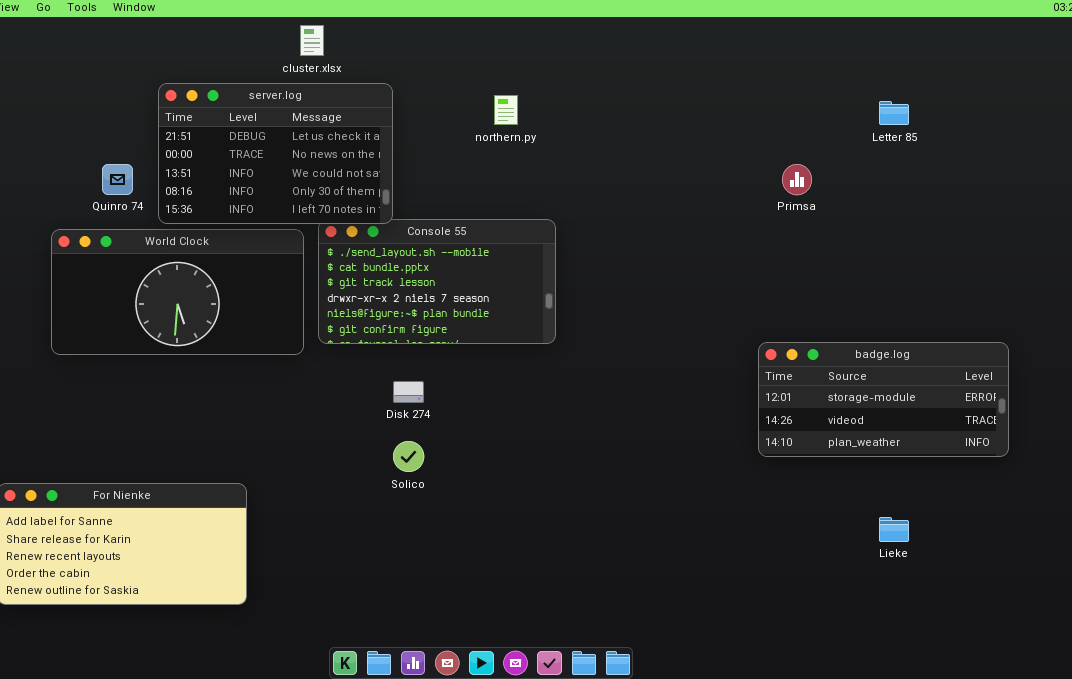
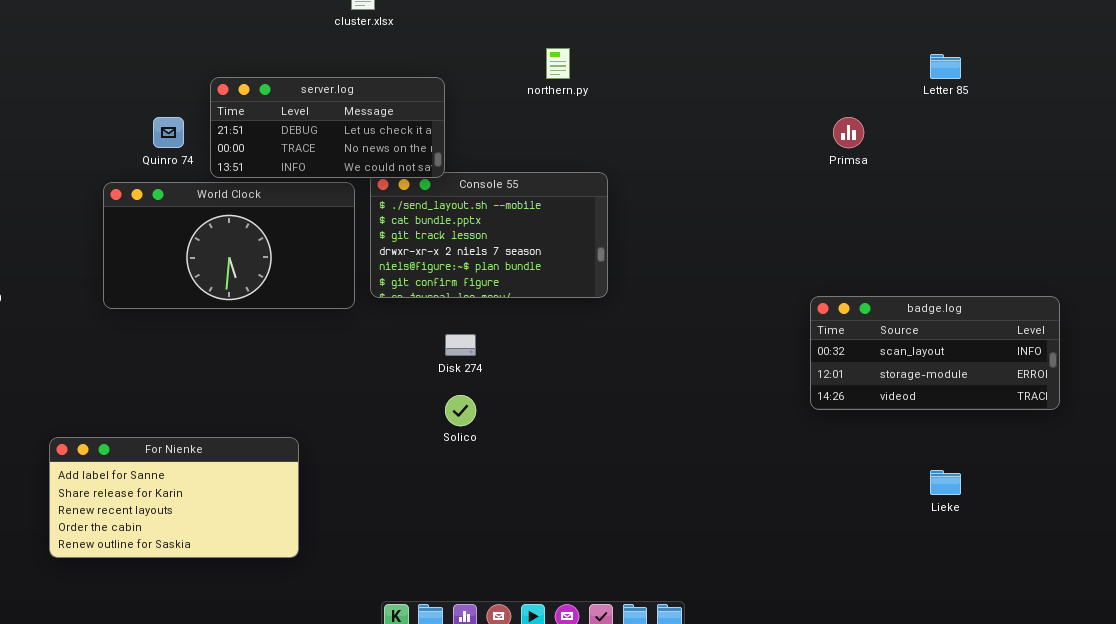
server.log: [158,83,393,224] -> [210,77,445,178], resized
badge.log: [758,342,1009,457] -> [810,296,1060,410], scrolled up 1 row

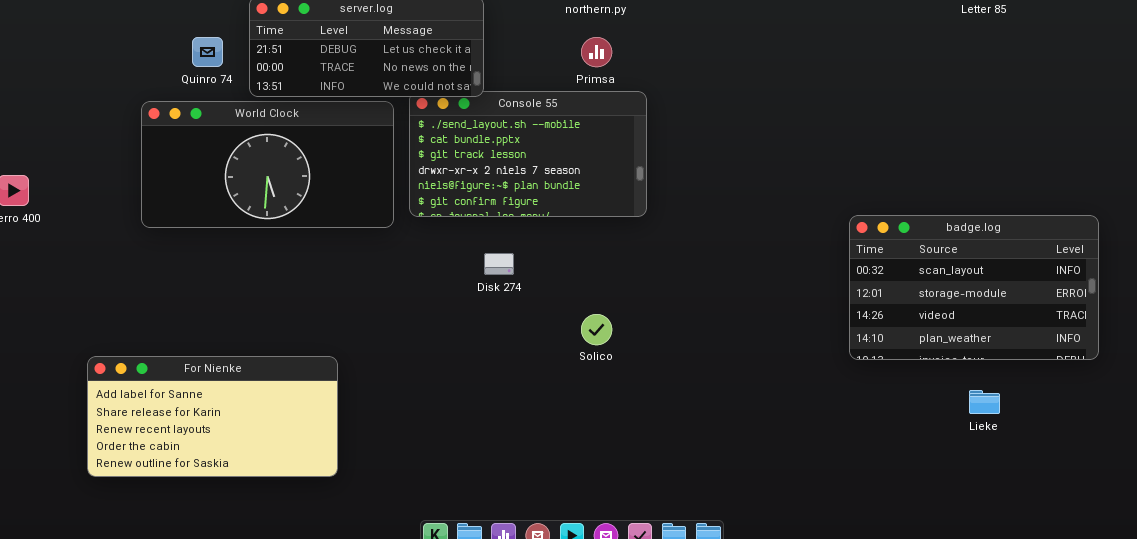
Primsa: [833,117,864,148] -> [581,37,612,67], moved
badge.log: [810,296,1060,410] -> [849,215,1099,360], resized
Solico: [445,395,476,426] -> [581,314,612,345], moved

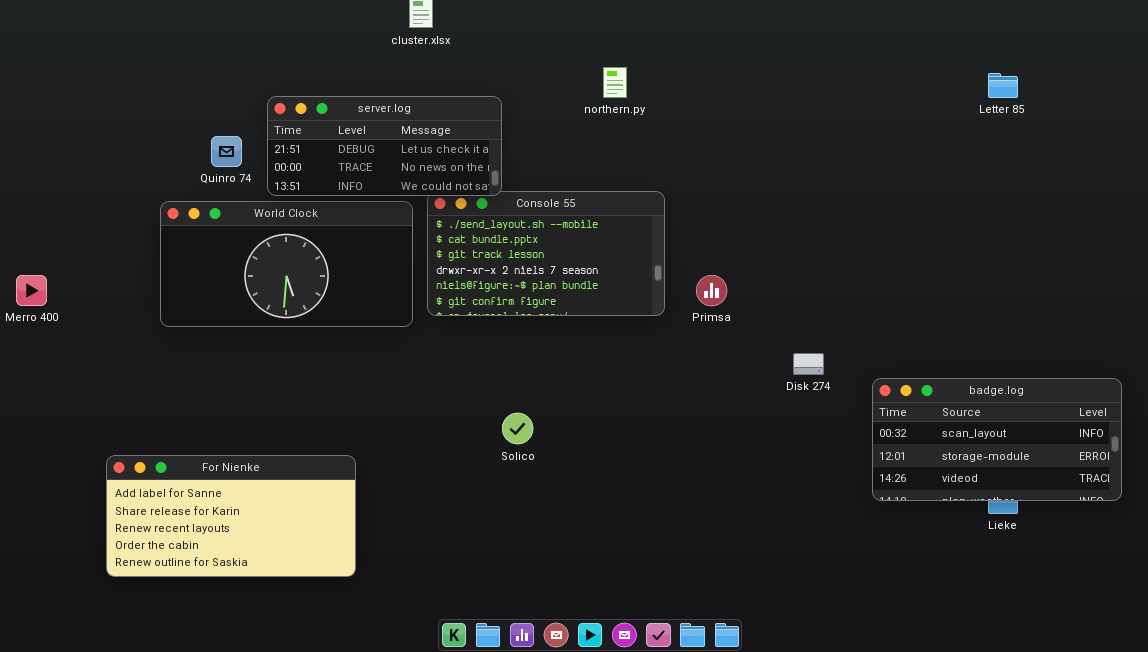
Primsa: [581,37,612,67] -> [696,275,727,306], moved
badge.log: [849,215,1099,360] -> [872,378,1122,501], moved, resized
Disk 274: [484,253,514,275] -> [793,353,824,375], moved
Solico: [581,314,612,345] -> [502,413,533,444], moved

